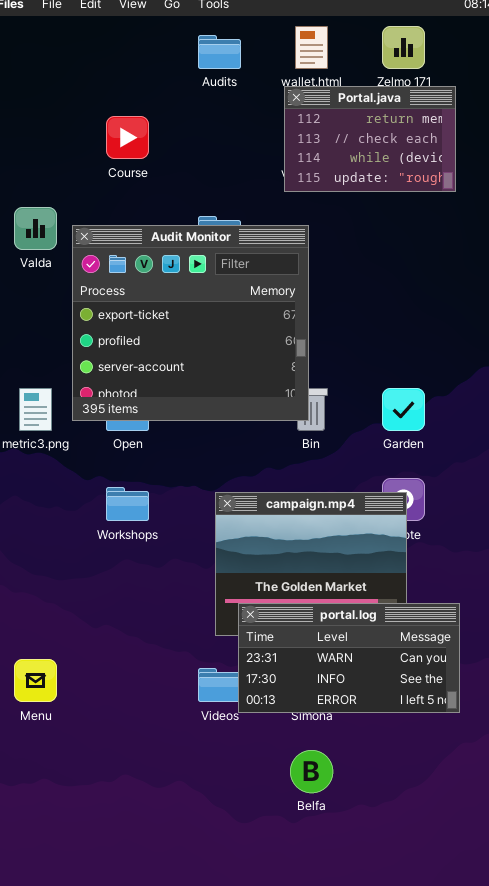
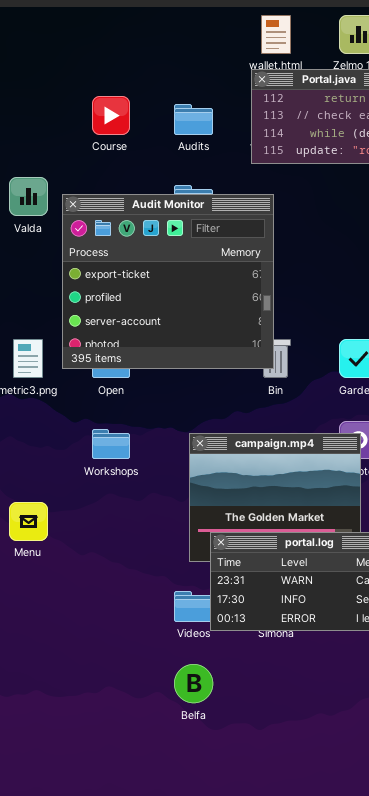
Audits: [198,35,241,69] -> [174,104,213,135], moved
Menu: [14,659,57,702] -> [9,502,48,541], moved
Belfa: [290,750,333,793] -> [174,664,213,703], moved

